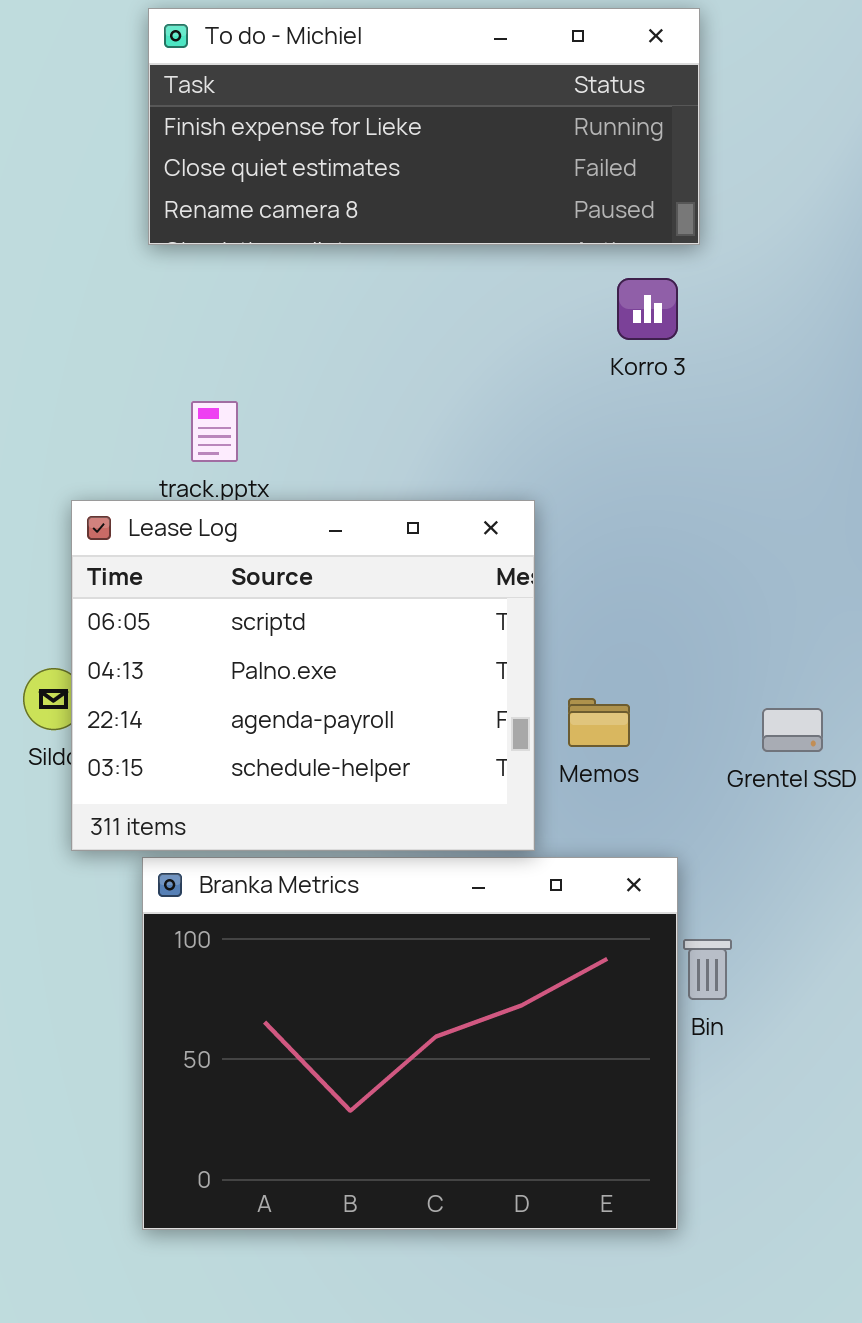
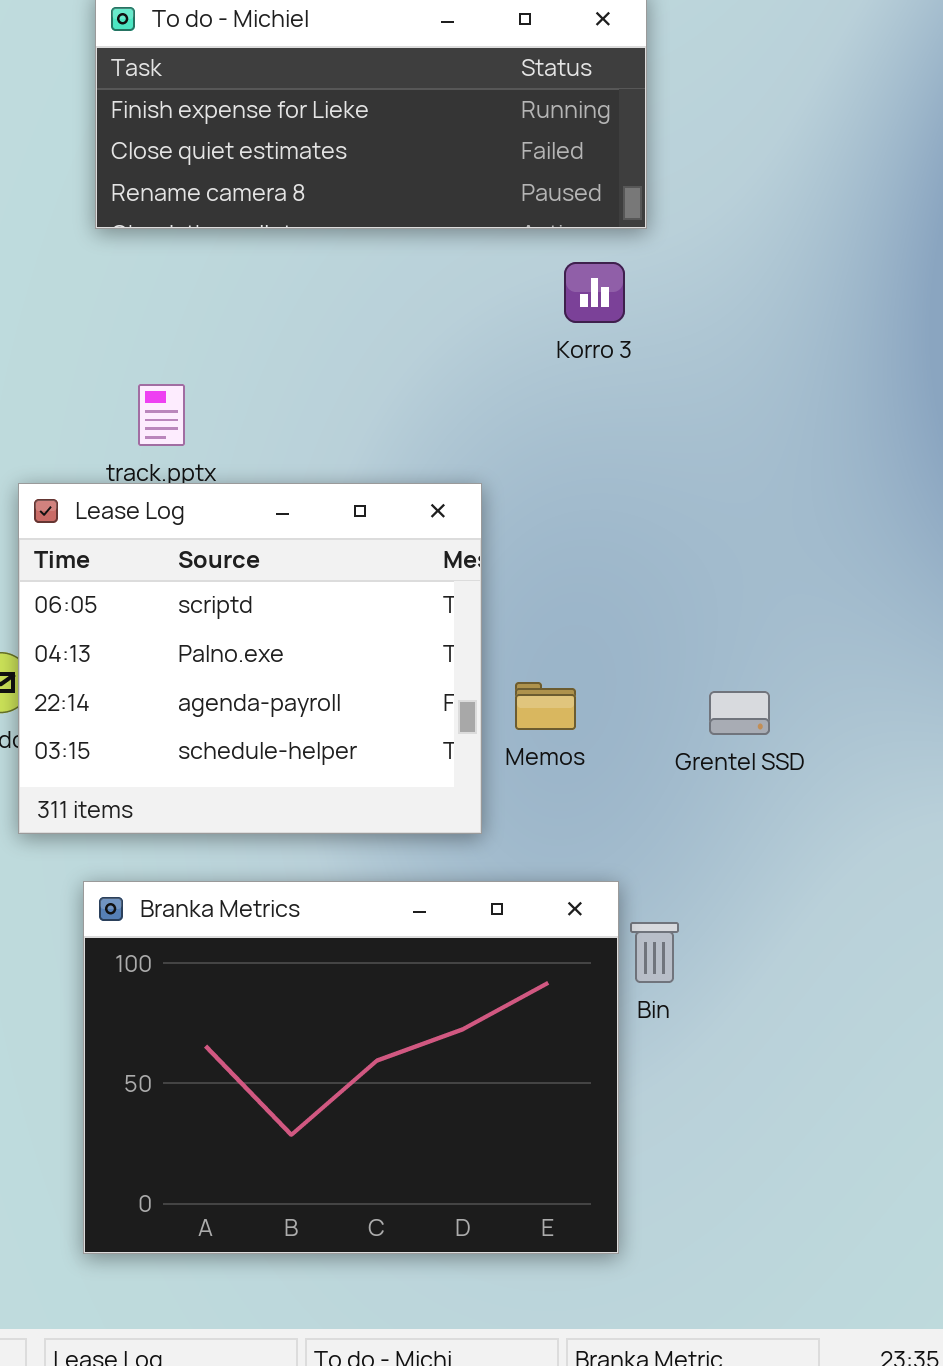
Branka Metrics: [142,857,678,1230] -> [83,881,619,1254], moved

